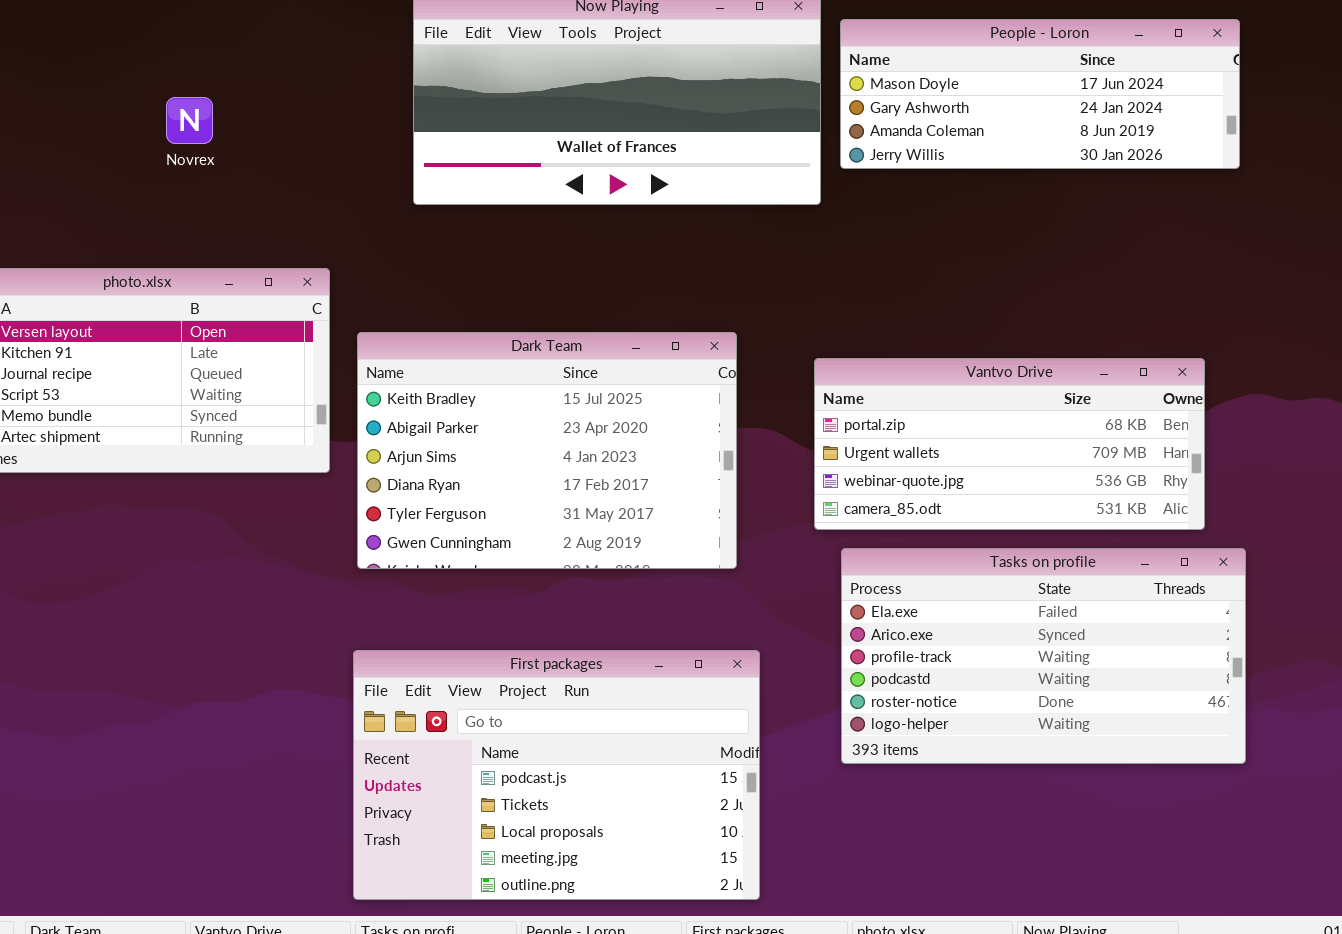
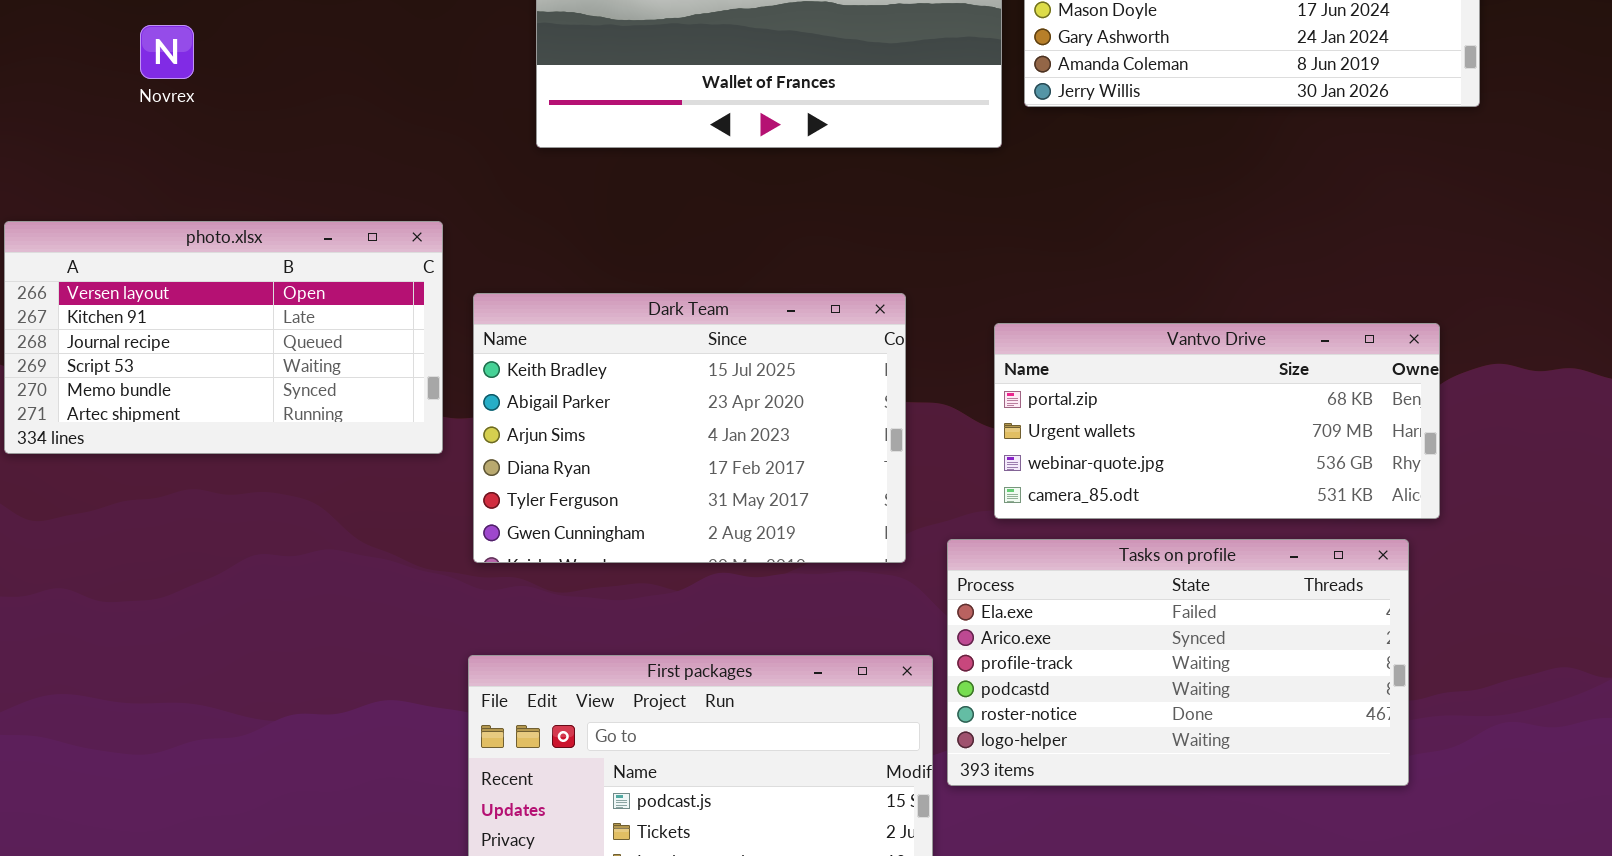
Novrex: [166,97,213,144] -> [140,25,194,79], moved
Tasks on profile: [841,548,1246,764] -> [947,539,1409,786], moved

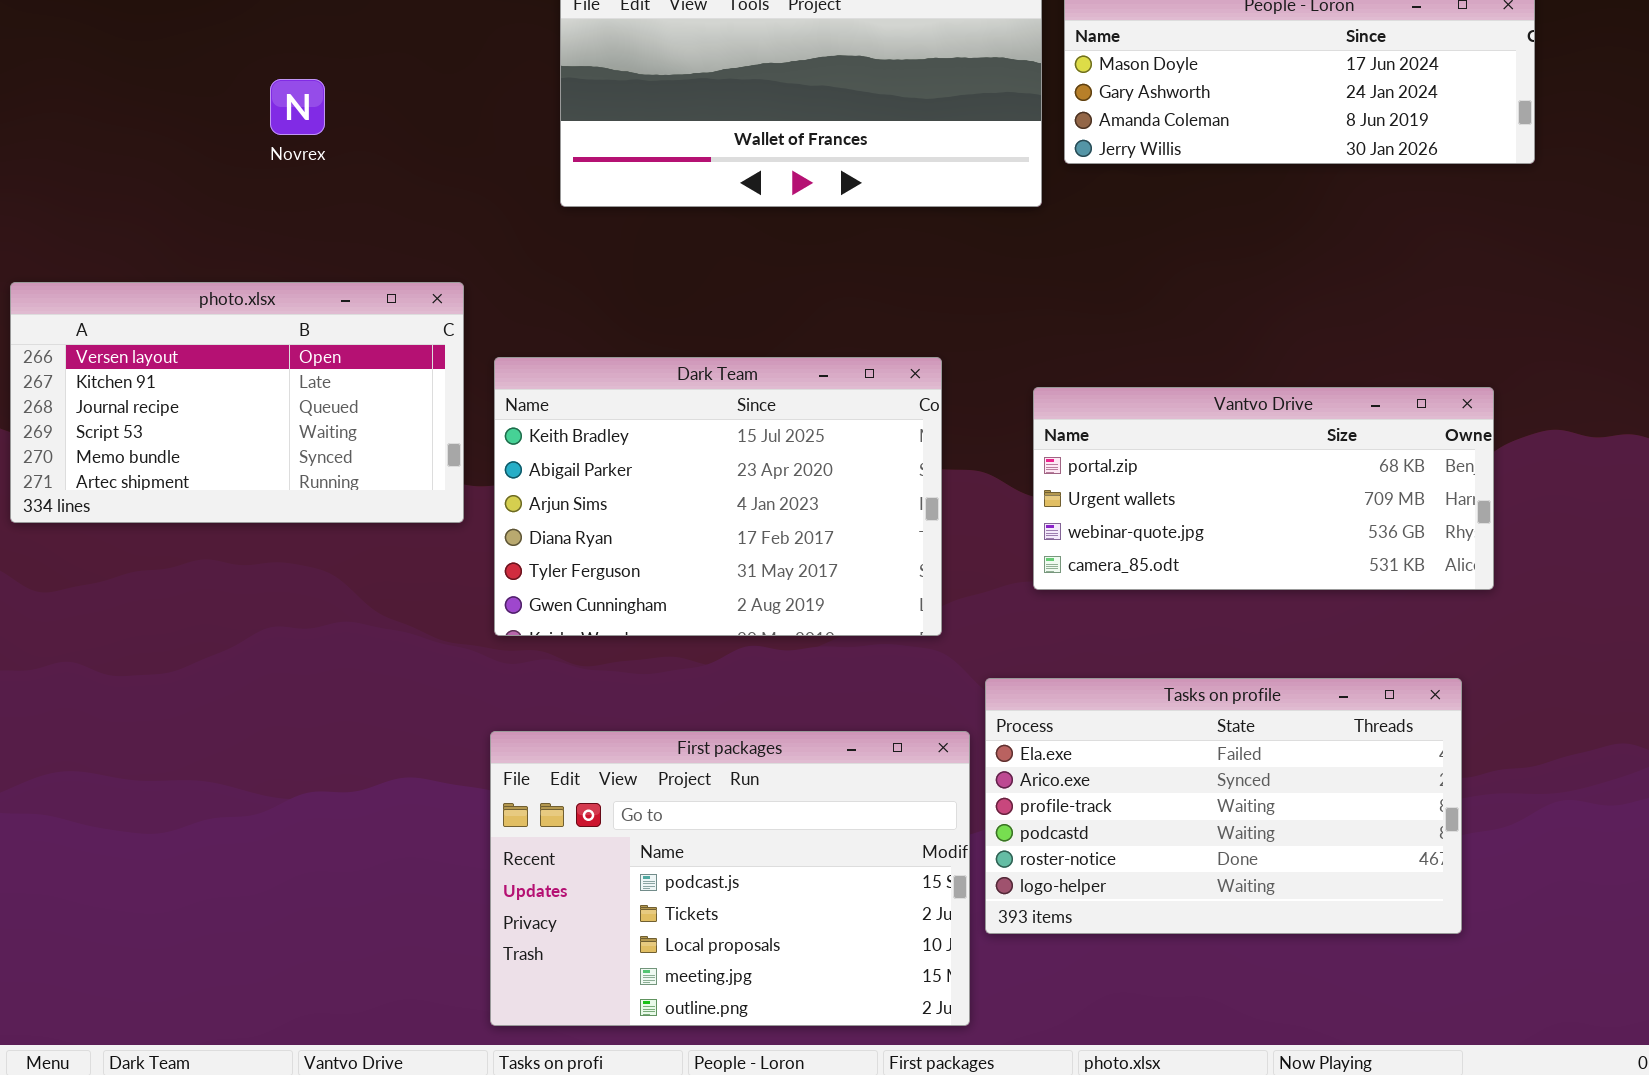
Novrex: [140,25,194,79] -> [270,79,325,135], moved
Tasks on profile: [947,539,1409,786] -> [985,678,1462,934], moved

